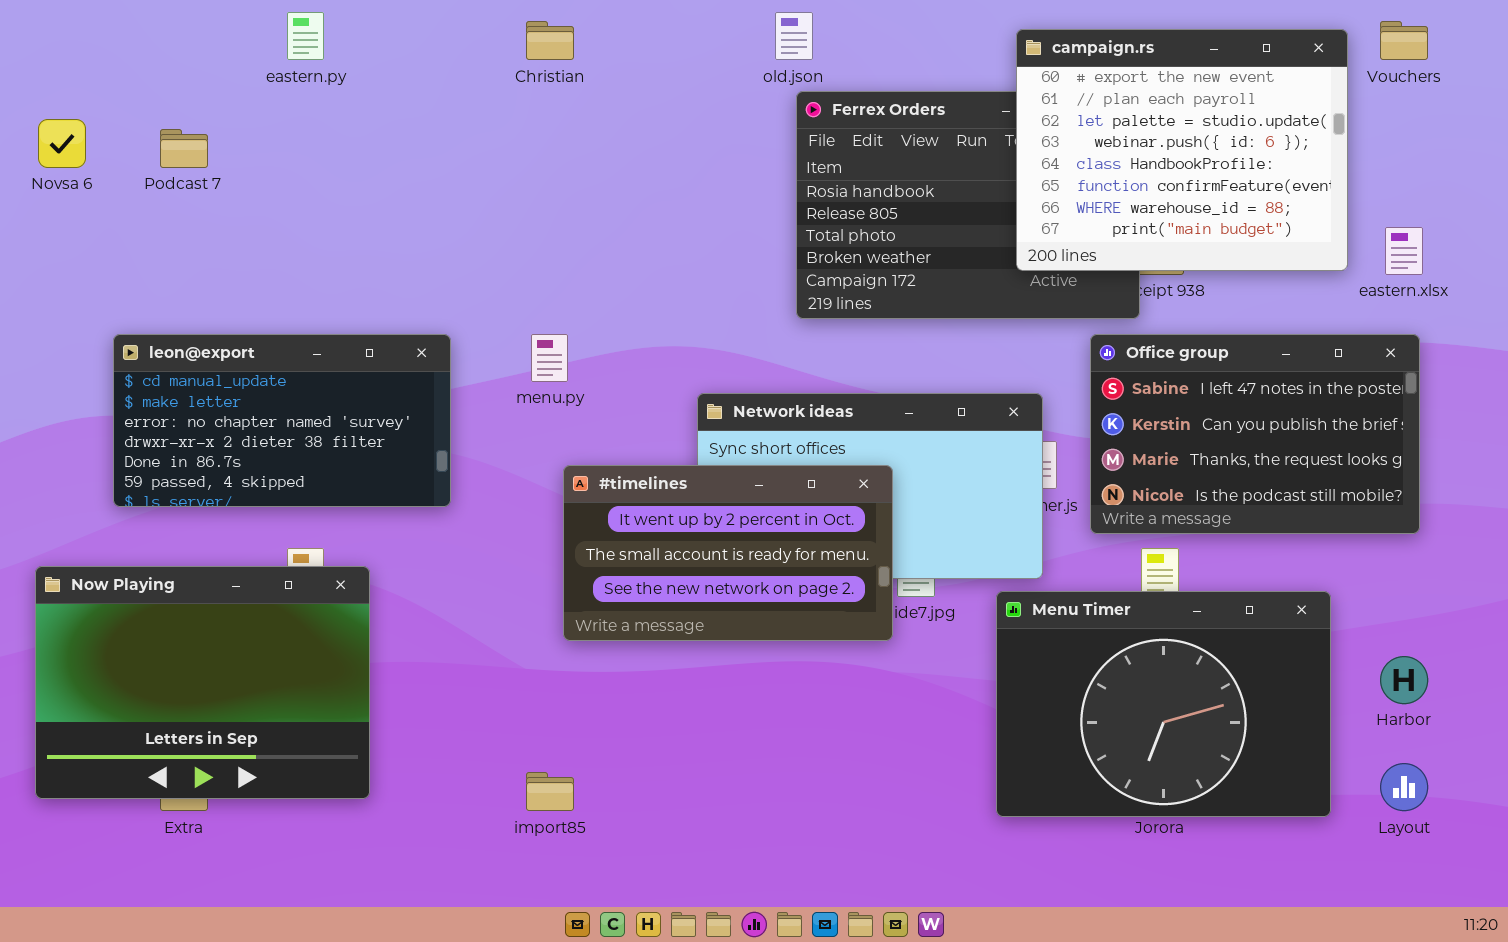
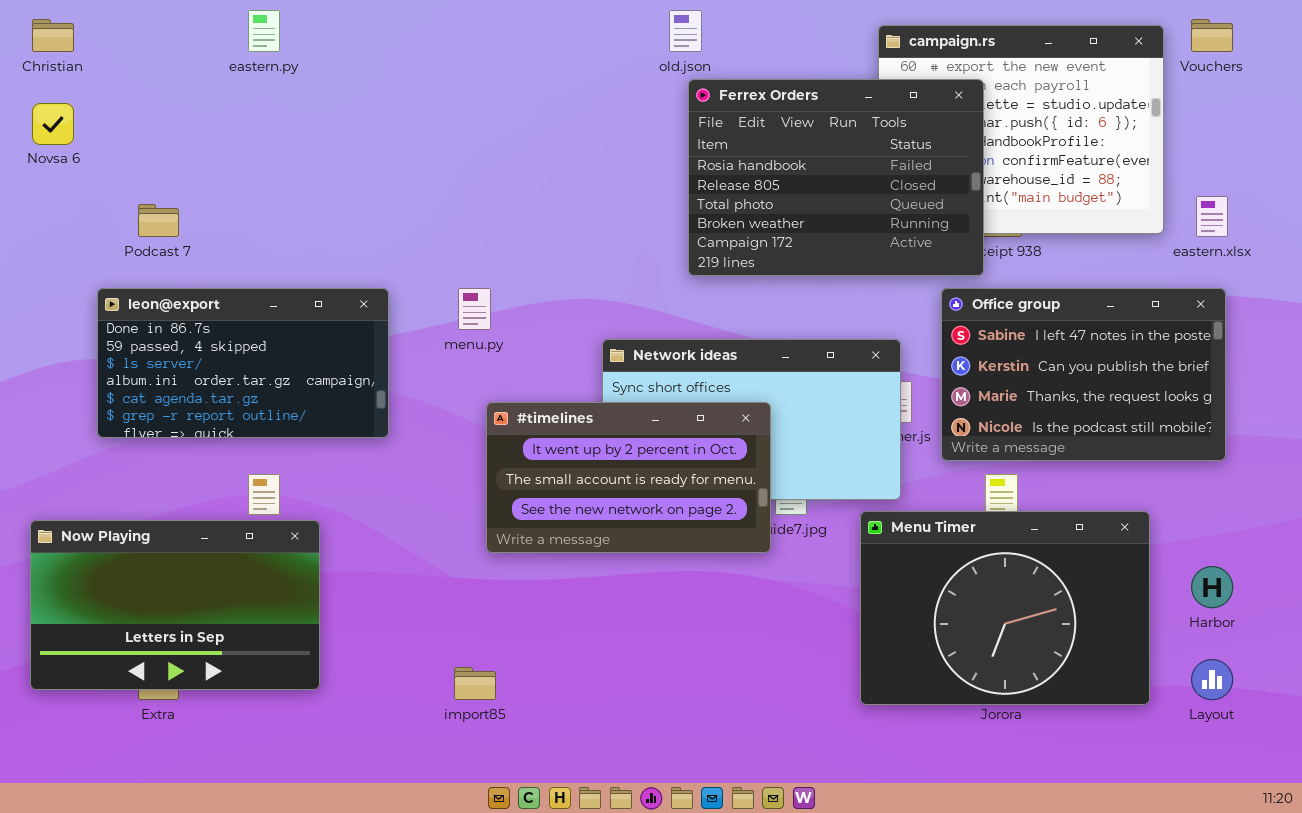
Christian: [526,21,574,60] -> [32,19,74,52], moved
Ferrex Orders: [796,91,1140,319] -> [688,79,984,276], raised
Podcast 7: [160,129,208,168] -> [138,204,179,237], moved
leon@export: [113,334,451,507] -> [97,288,389,438], scrolled down 4 rows
Now Playing: [35,566,370,799] -> [30,520,320,690], resized

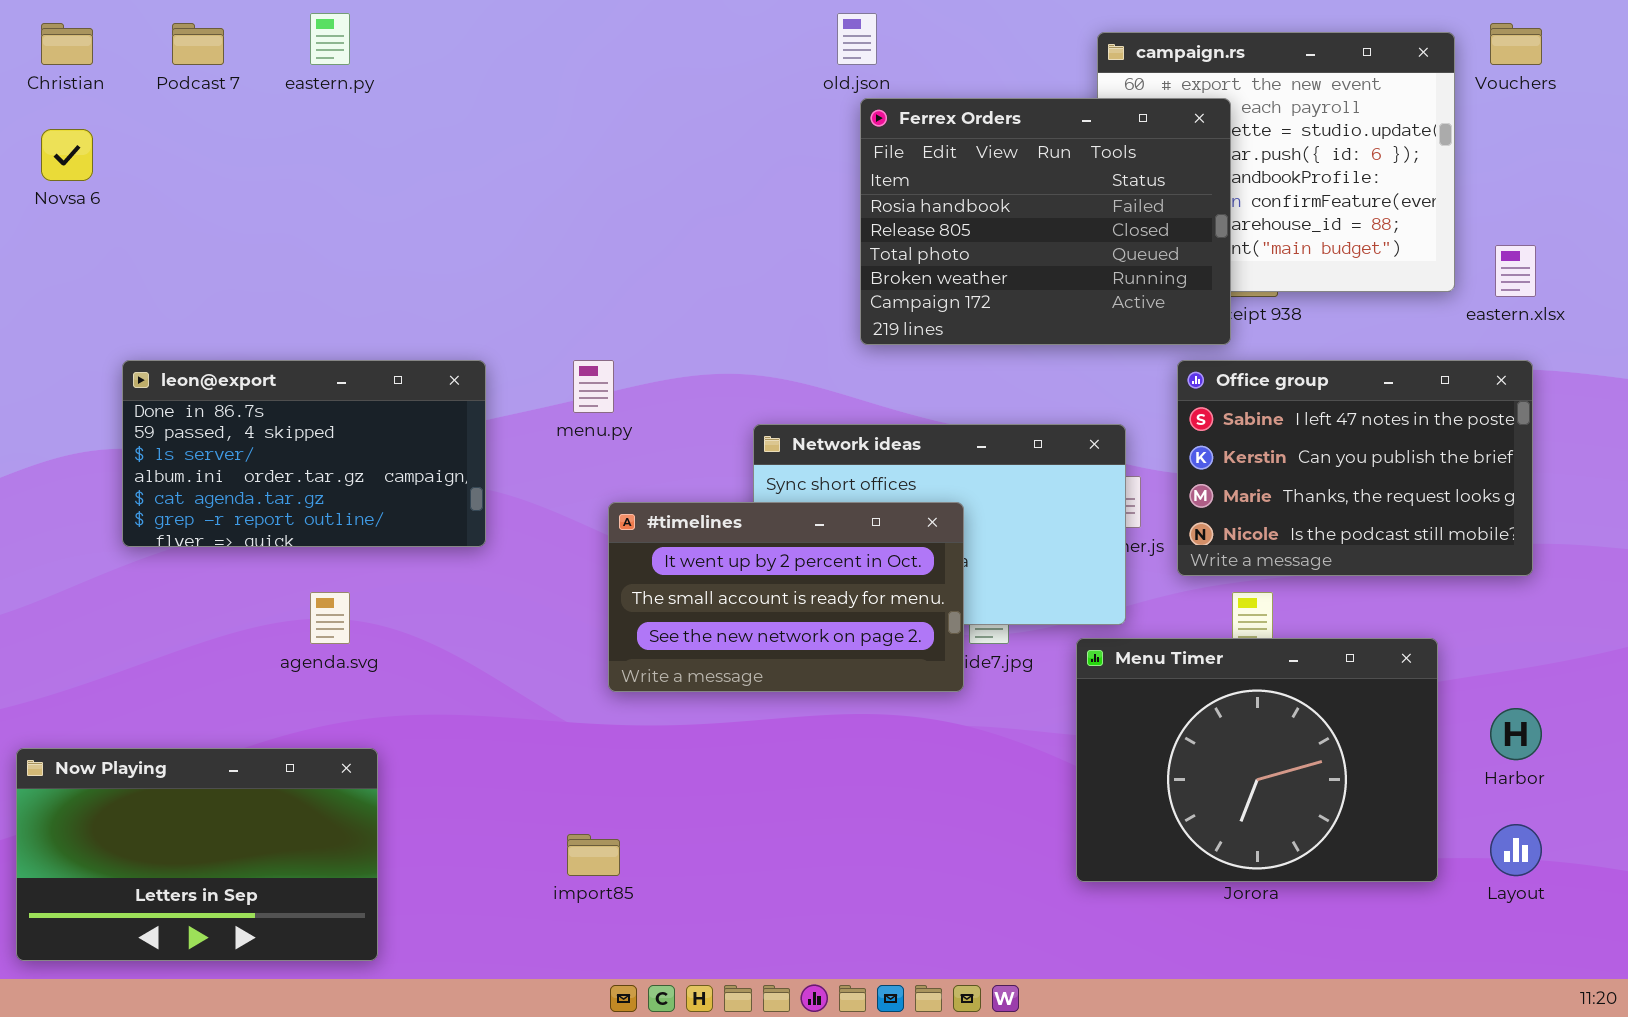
Podcast 7: [138,204,179,237] -> [172,23,224,65], moved
Now Playing: [30,520,320,690] -> [16,748,378,961], moved

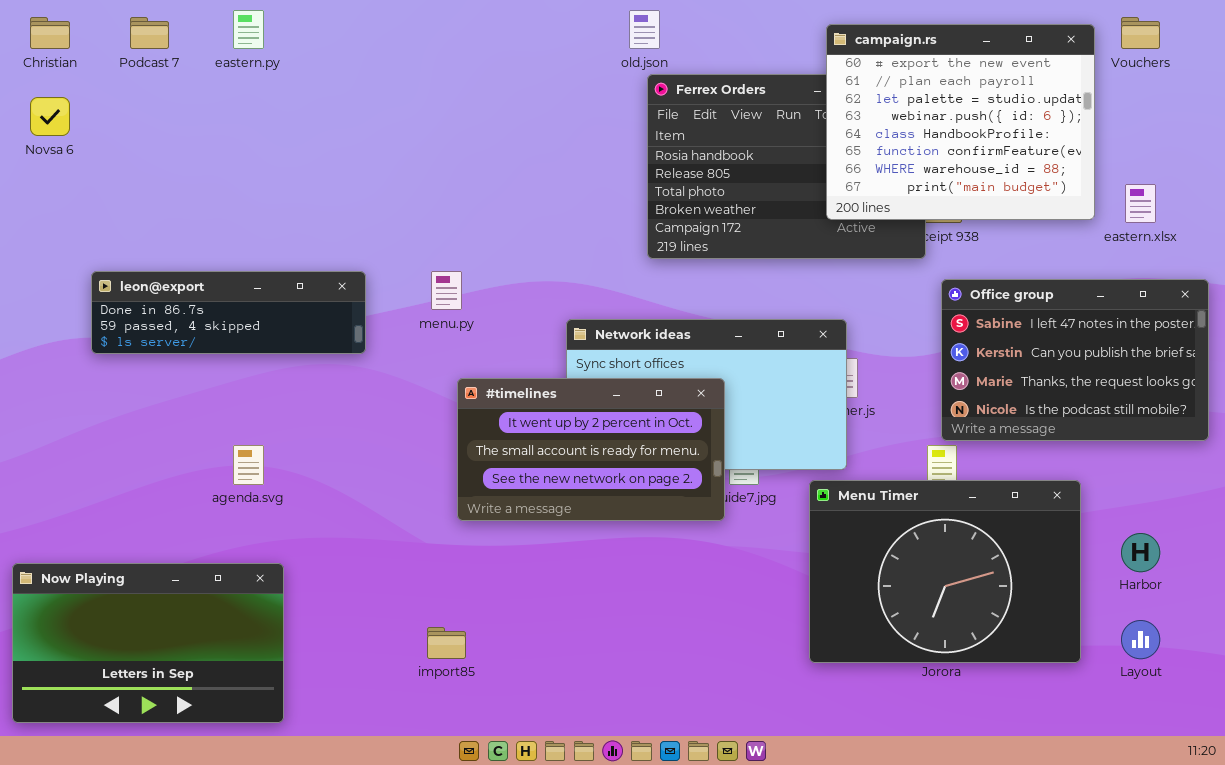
campaign.rs: [1097,32,1455,292] -> [826,24,1095,220], raised
leon@export: [122,360,486,547] -> [91,271,366,354], resized
Office group: [1177,360,1533,576] -> [941,279,1209,441], moved

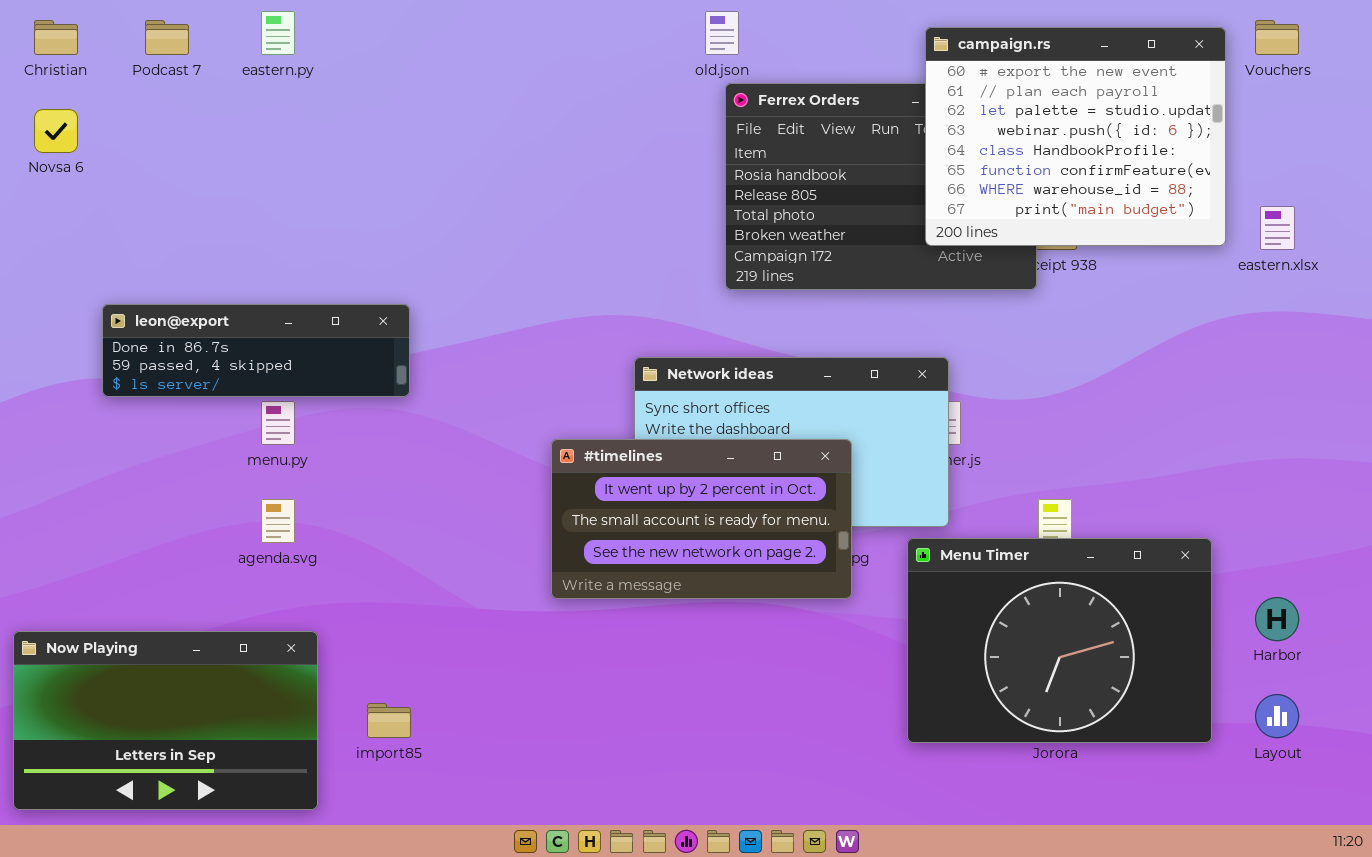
menu.py: [431,271,462,310] -> [261,401,295,445], moved
Office group: [941,279,1209,441] -> none, closed
#timelines: [457,378,725,521] -> [551,439,852,599], moved
import85: [427,627,466,659] -> [367,703,411,738], moved

